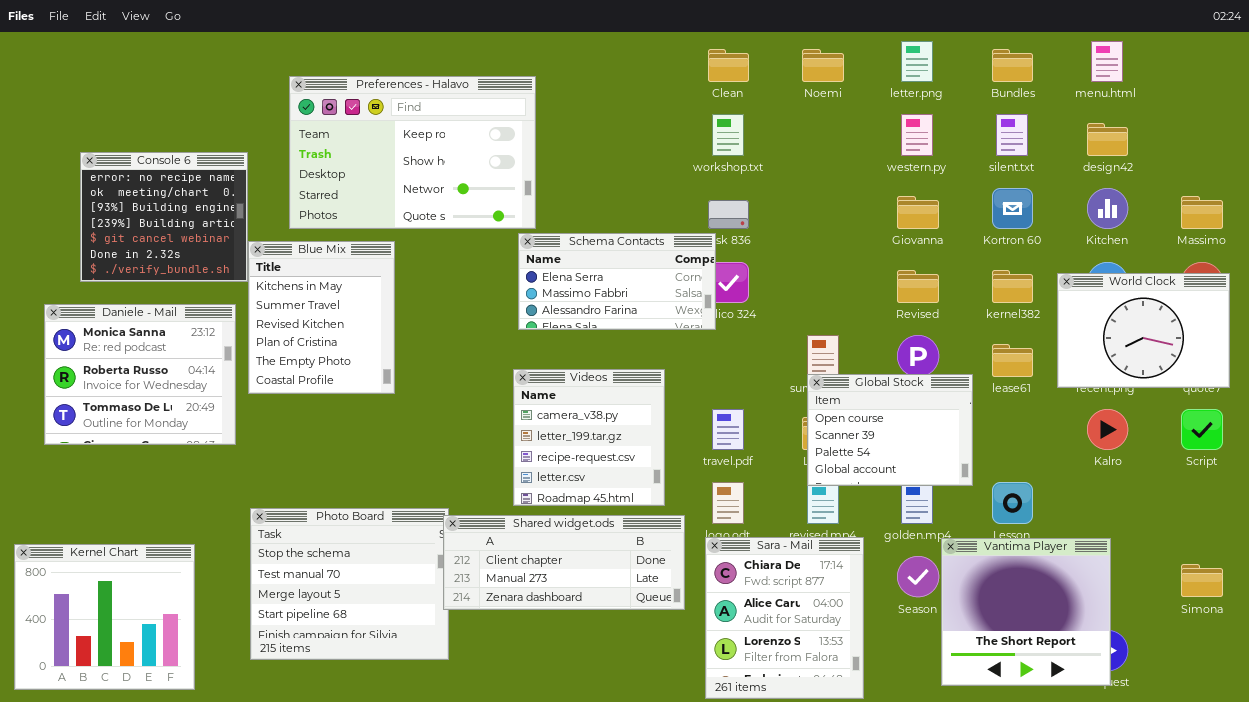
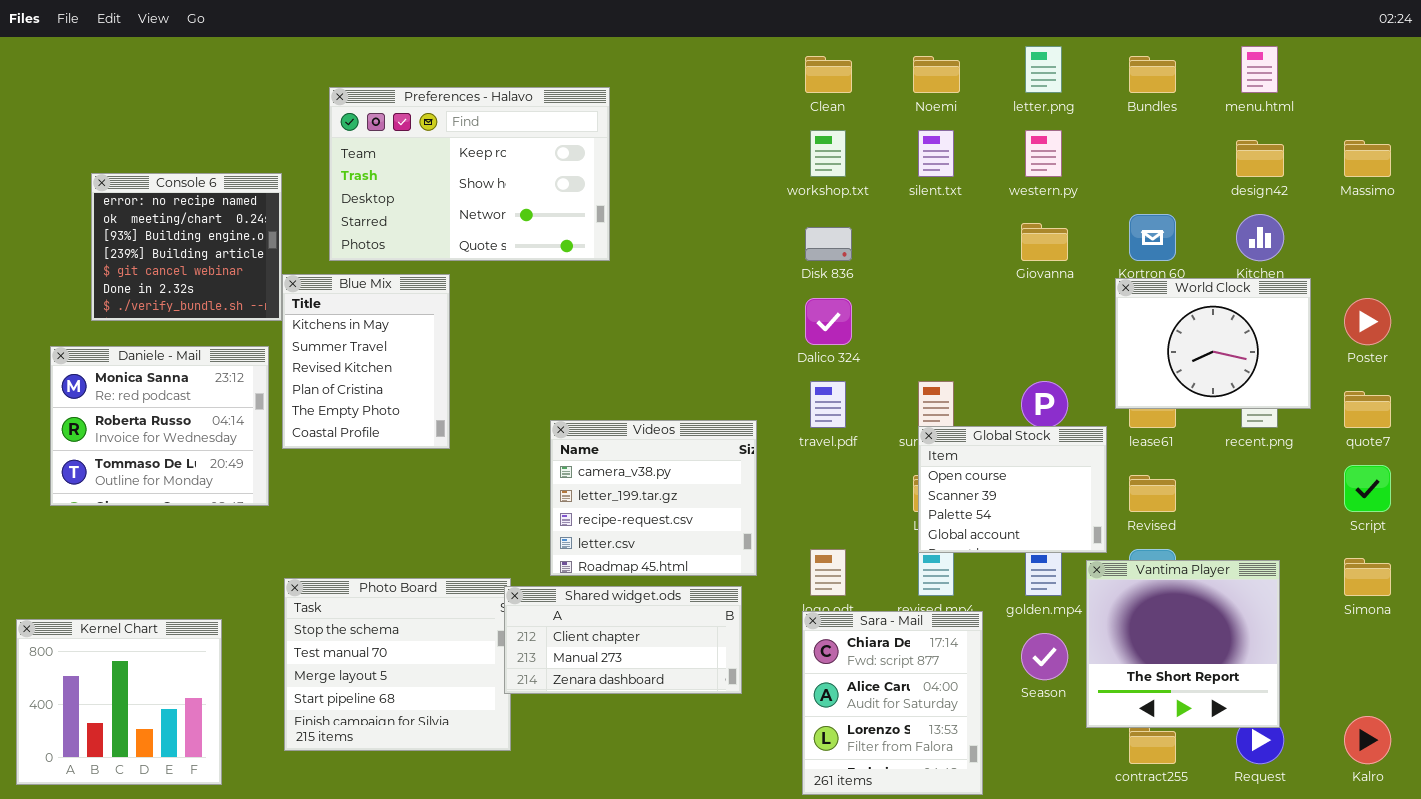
silent.txt: [996,114,1028,156] -> [918,130,954,177], moved
Massimo: [1181,196,1223,229] -> [1344,140,1391,177], moved
Schema Contacts: [518,233,716,330] -> none, closed
Revised: [897,270,939,303] -> [1129,475,1176,512], moved
World Clock: [1057,273,1230,388] -> [1115,278,1311,409], moved
Videos: [513,369,665,506] -> [550,420,757,576], resized
travel.pdf: [712,409,744,450] -> [810,381,846,428], moved
Kalro: [1087,409,1128,450] -> [1344,716,1391,764], moved
Shared widget.ods: [443,515,685,610] -> [504,586,742,694], resized
Vantima Player: [941,538,1111,686] -> [1086,560,1280,728], moved
Simona: [1181,564,1223,597] -> [1344,558,1391,596], moved

